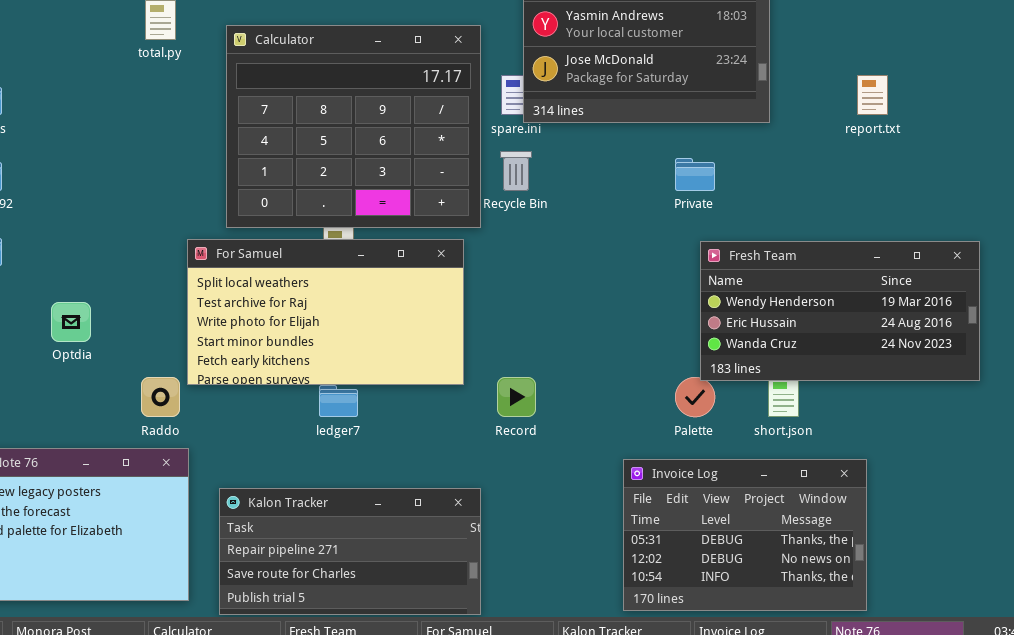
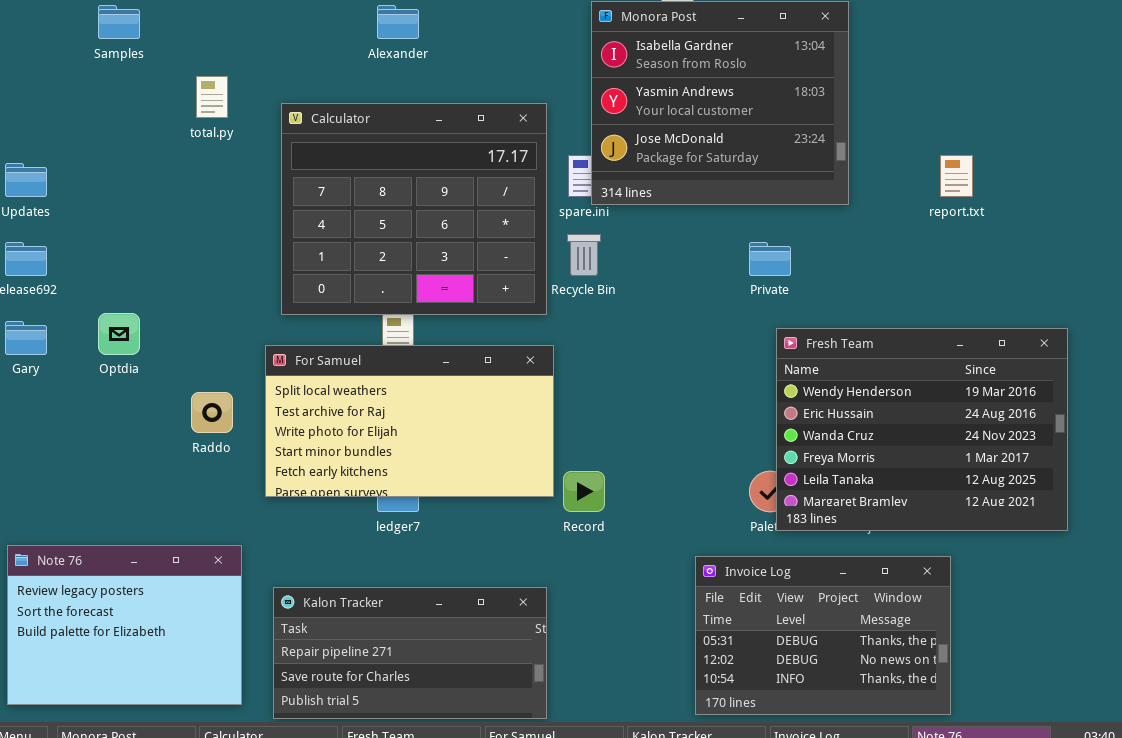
For Samuel: [187,239,464,385] -> [265,345,554,497], moved
Fresh Team: [700,241,980,381] -> [776,328,1068,531], resized
Optdia: [51,302,91,342] -> [98,313,140,355], moved
Raddo: [141,377,180,417] -> [191,392,233,433], moved

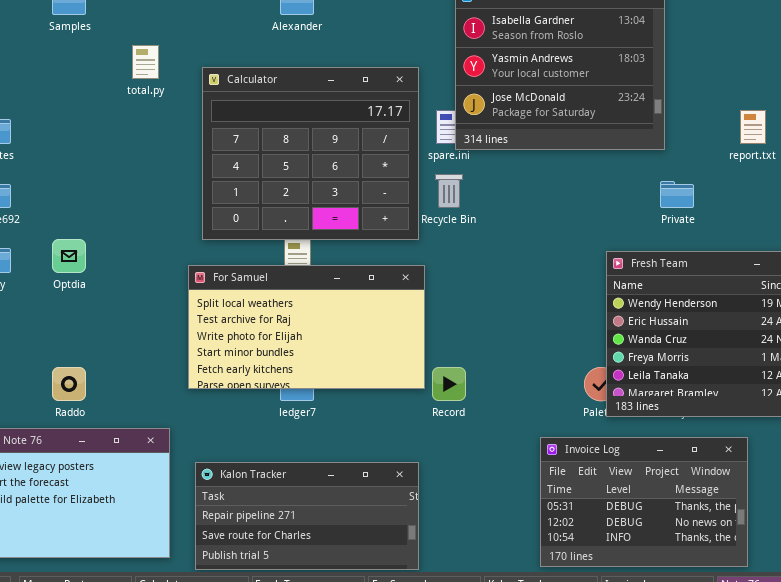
Private: [749,242,791,276] -> [660,181,694,208], moved
Raddo: [191,392,233,433] -> [52,367,86,401], moved

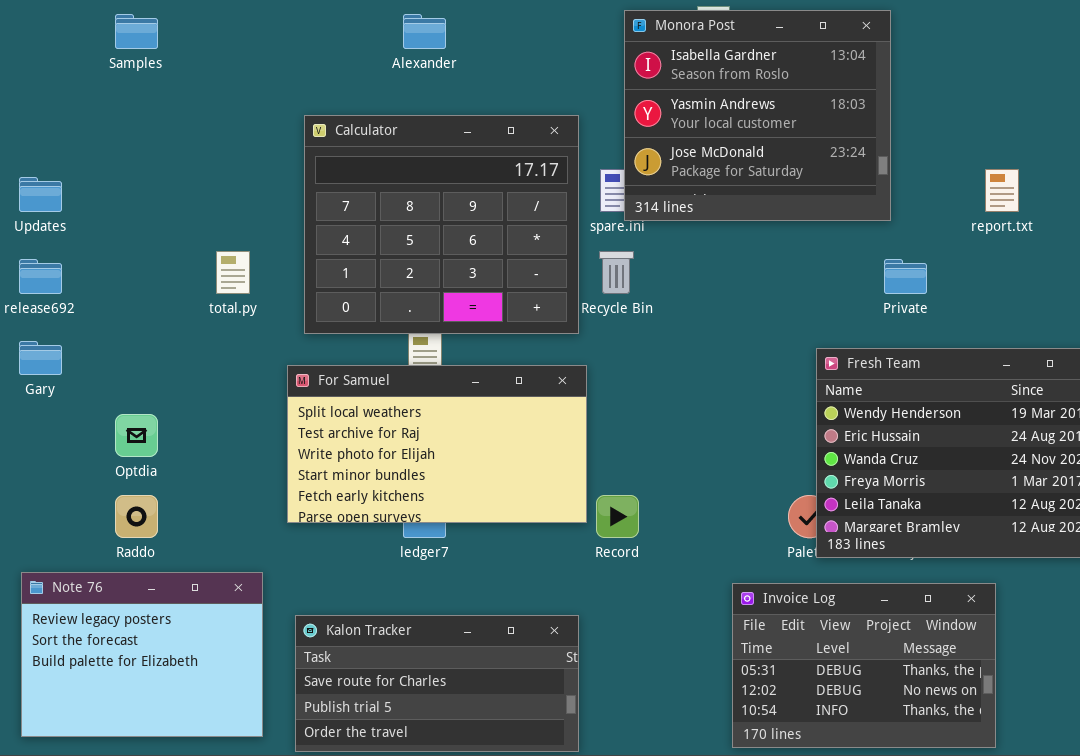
total.py: [132,45,159,79] -> [216,251,250,294], moved
Optdia: [52,239,86,273] -> [115,414,158,457], moved
Kalon Tracker: [195,462,419,570] -> [295,615,579,752], scrolled down 1 row

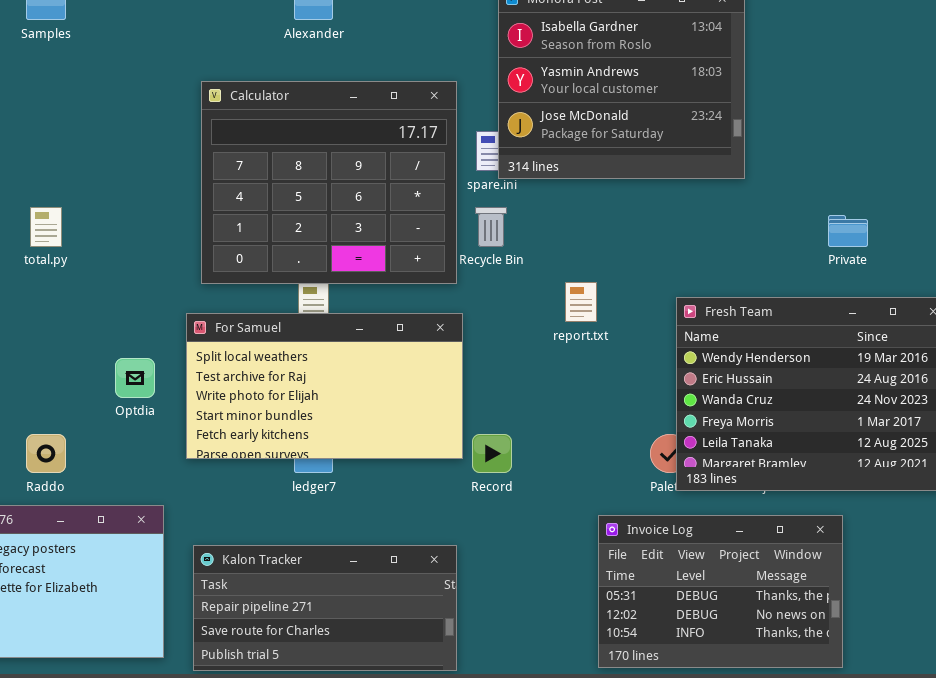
report.txt: [985,169,1019,212] -> [565,282,597,322], moved
total.py: [216,251,250,294] -> [30,207,62,247], moved
Private: [884,259,927,294] -> [828,215,868,247], moved
Optdia: [115,414,158,457] -> [115,358,155,398], moved
Kalon Tracker: [295,615,579,752] -> [193,545,457,671], scrolled up 1 row

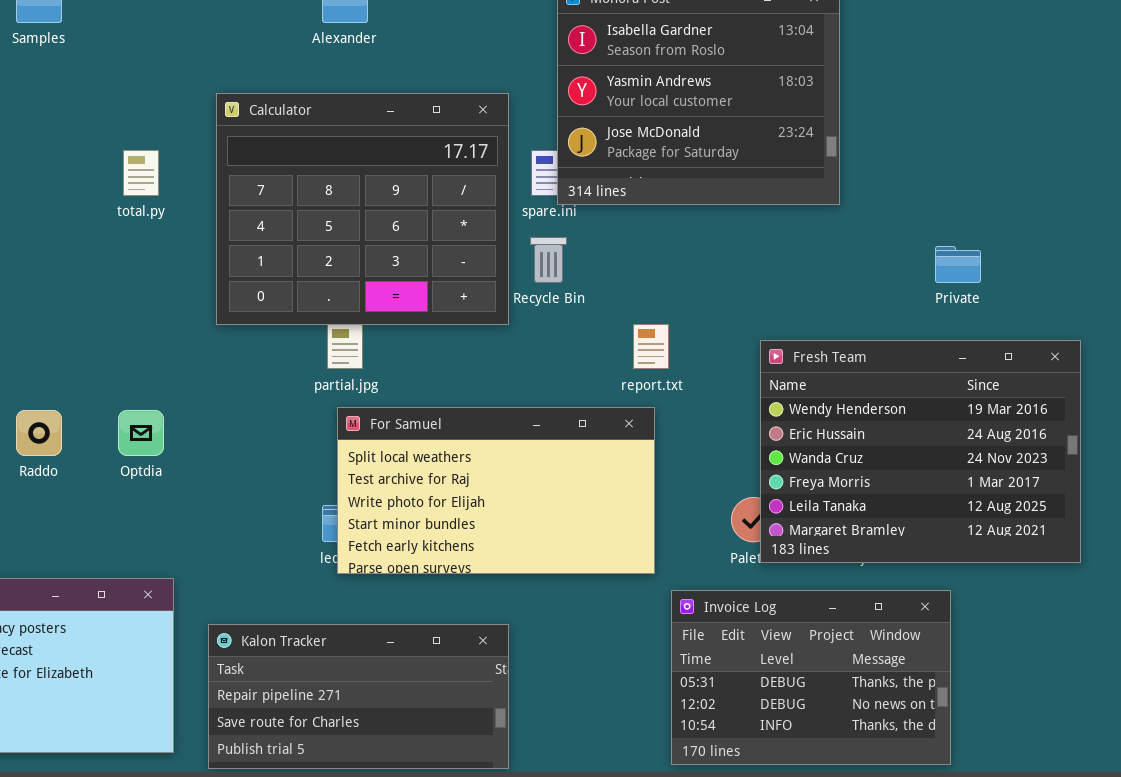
total.py: [30,207,62,247] -> [123,150,159,196], moved
For Samuel: [186,313,463,459] -> [337,407,655,574], moved
Raddo: [26,434,66,473] -> [16,410,62,456], moved

